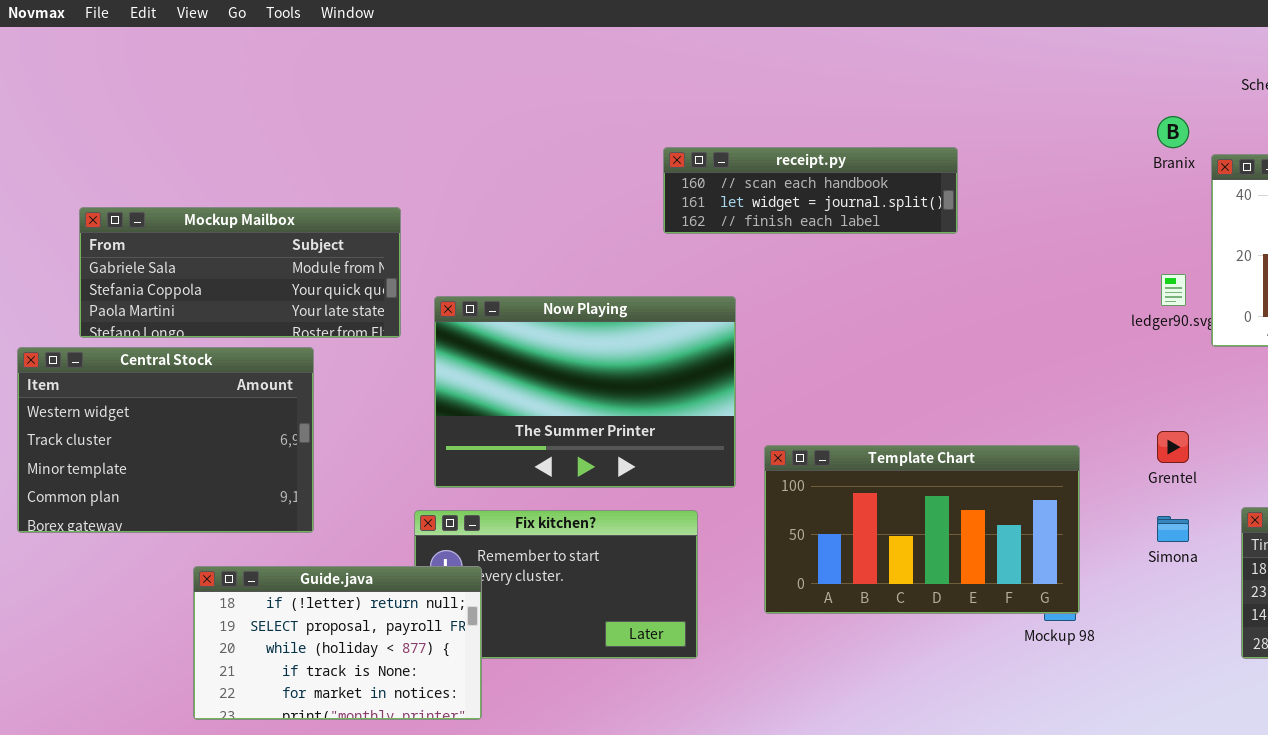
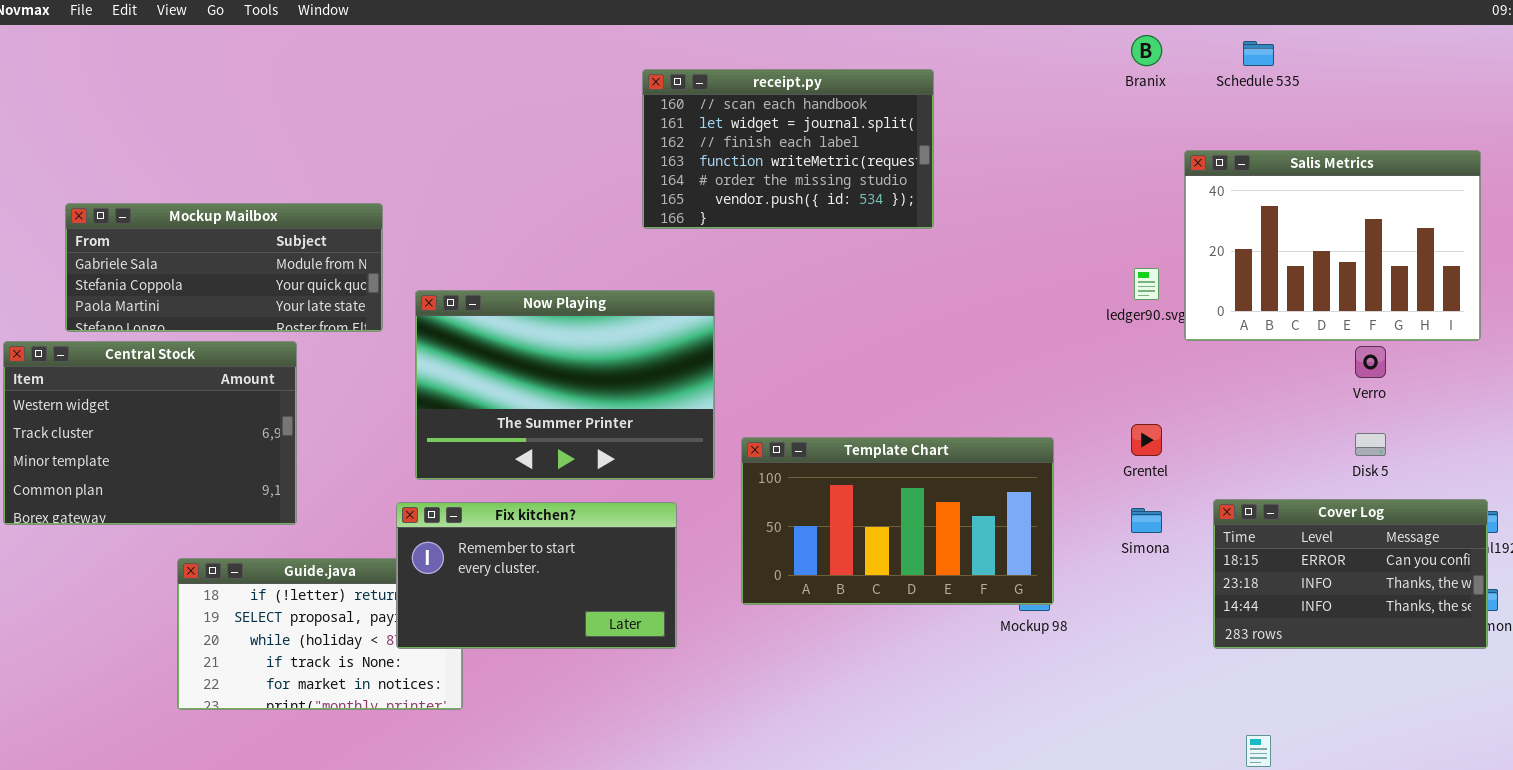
Branix: [1157,116,1189,148] -> [1131,35,1162,66], moved
receipt.py: [663,147,958,234] -> [642,69,934,229], resized
Fix kitchen?: [414,510,698,659] -> [396,502,677,649], raised

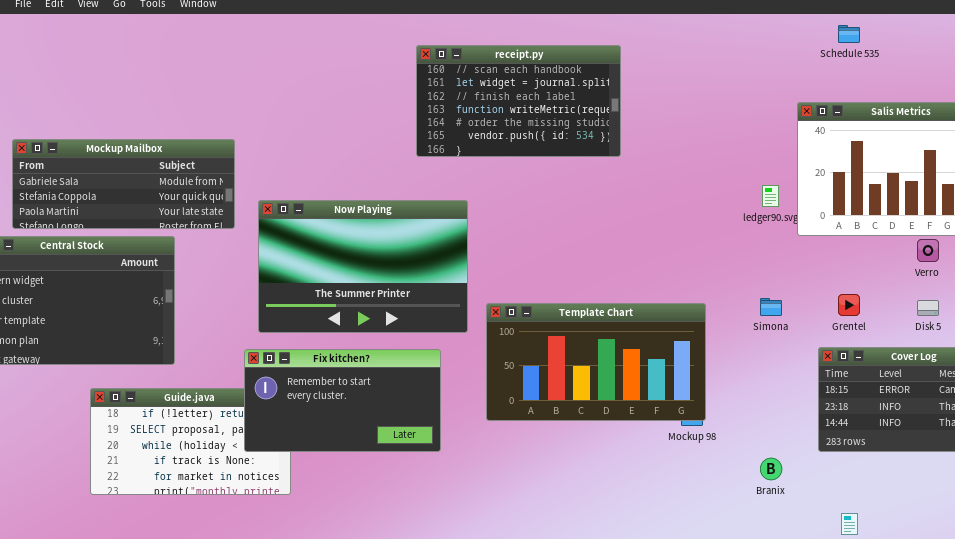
Branix: [1131,35,1162,66] -> [760,458,782,480], moved
Grentel: [1131,424,1162,456] -> [838,294,860,316], moved
Simona: [1131,508,1162,533] -> [760,298,782,316], moved

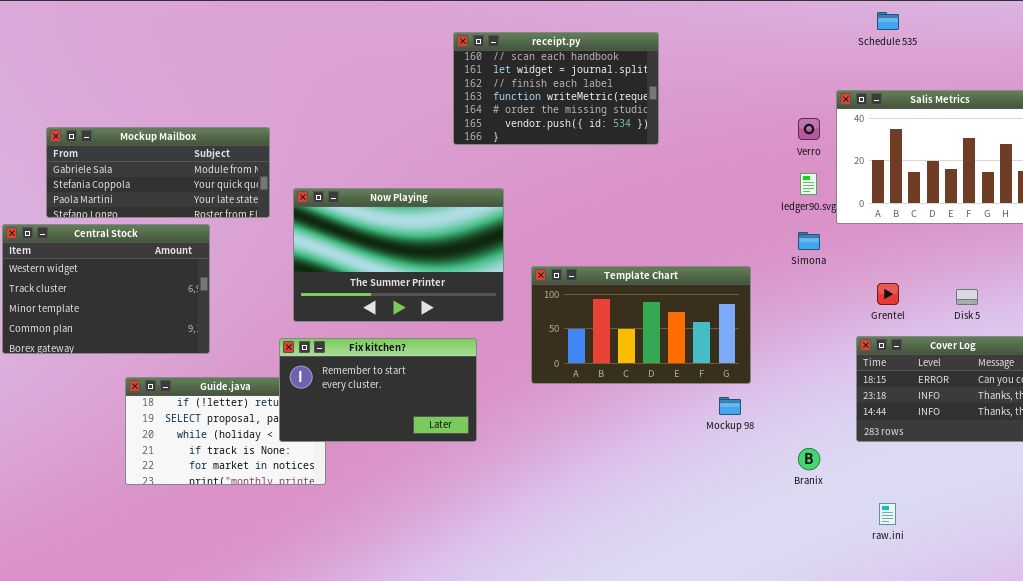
Verro: [917,239,939,262] -> [798,118,820,140], moved
Simona: [760,298,782,316] -> [798,232,820,250], moved
Template Chart: [486,303,706,421] -> [531,266,751,384], moved

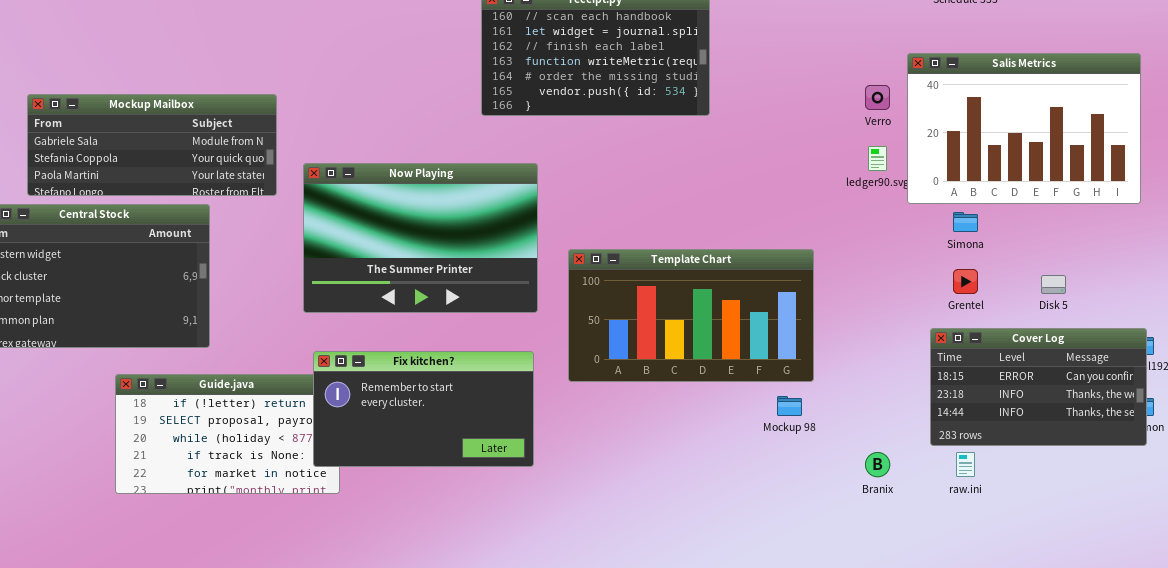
Simona: [798,232,820,250] -> [953,212,978,232], moved
Fix kitchen?: [279,338,477,442] -> [313,351,534,467], moved
raw.ini: [879,503,896,525] -> [956,452,975,477], moved

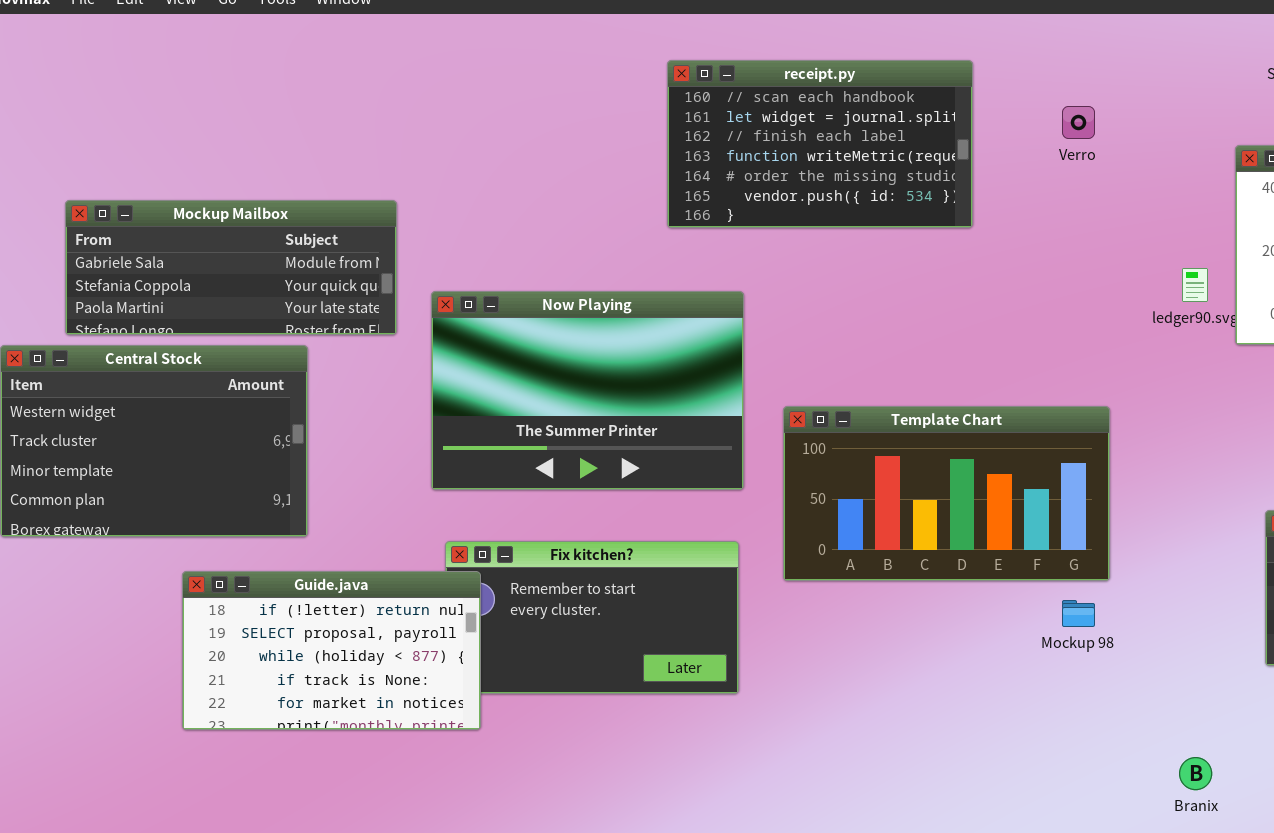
Verro: [865,85,890,110] -> [1062,106,1095,139], moved
Guide.java: [115,374,340,494] -> [182,571,481,730], raised
Branix: [865,452,890,477] -> [1179,757,1212,790], moved

